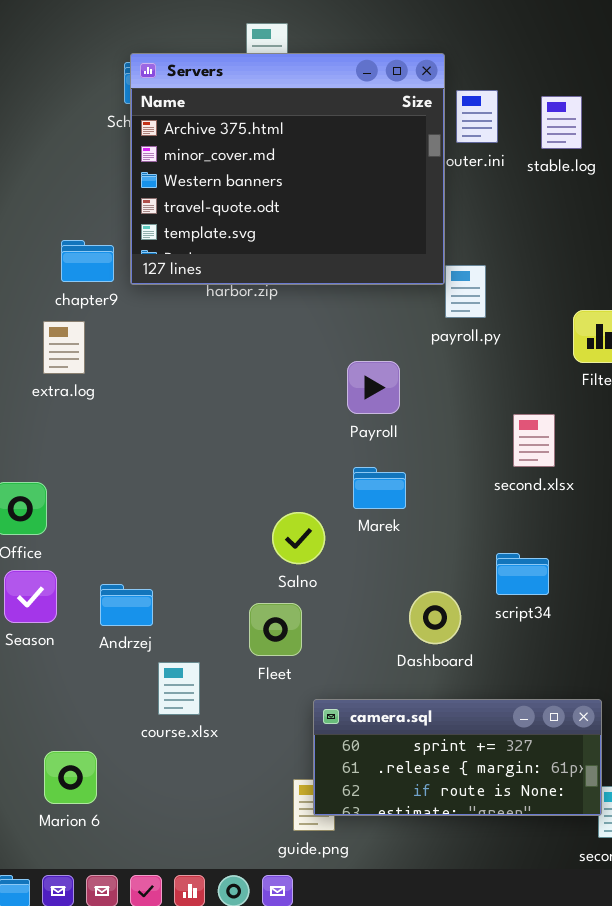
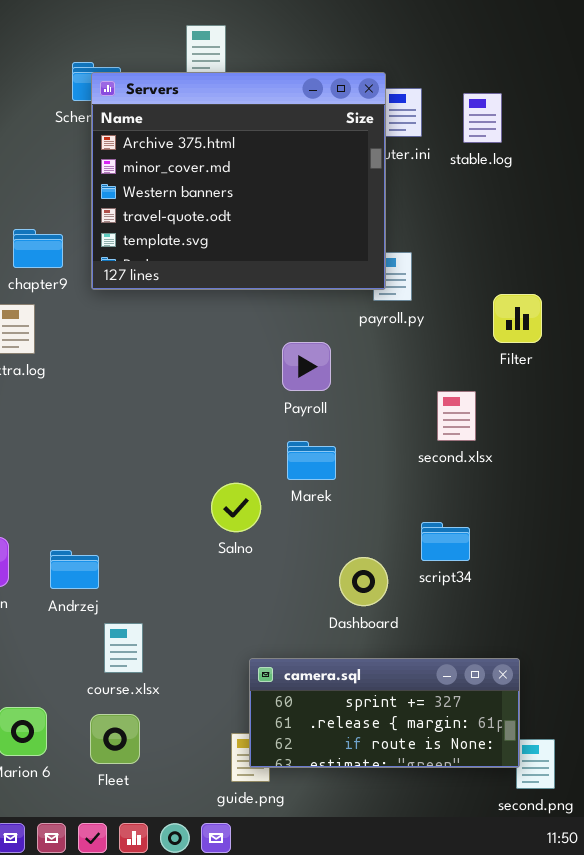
Servers: [130,53,445,285] -> [91,72,386,290], moved
Fleet: [249,603,302,656] -> [90,714,140,764], moved

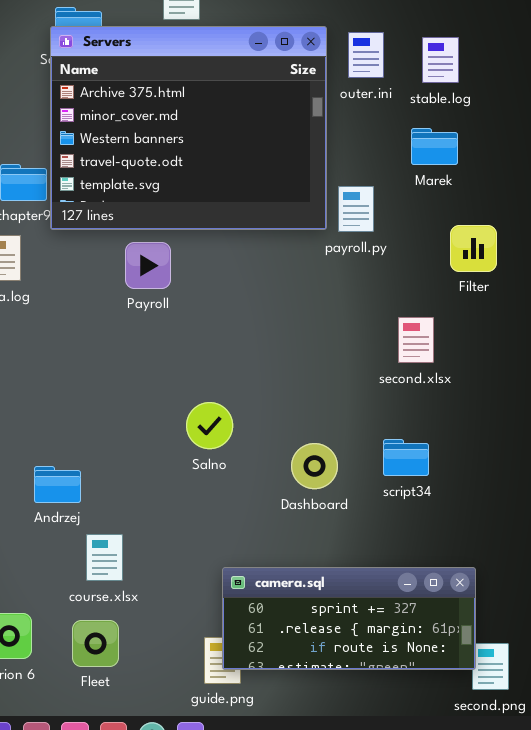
Servers: [91,72,386,290] -> [50,26,327,230], moved
Payroll: [282,342,331,391] -> [125,242,171,289], moved
Marek: [287,441,336,480] -> [411,128,458,165], moved
Dashboard: [339,557,388,606] -> [291,443,338,489], moved

